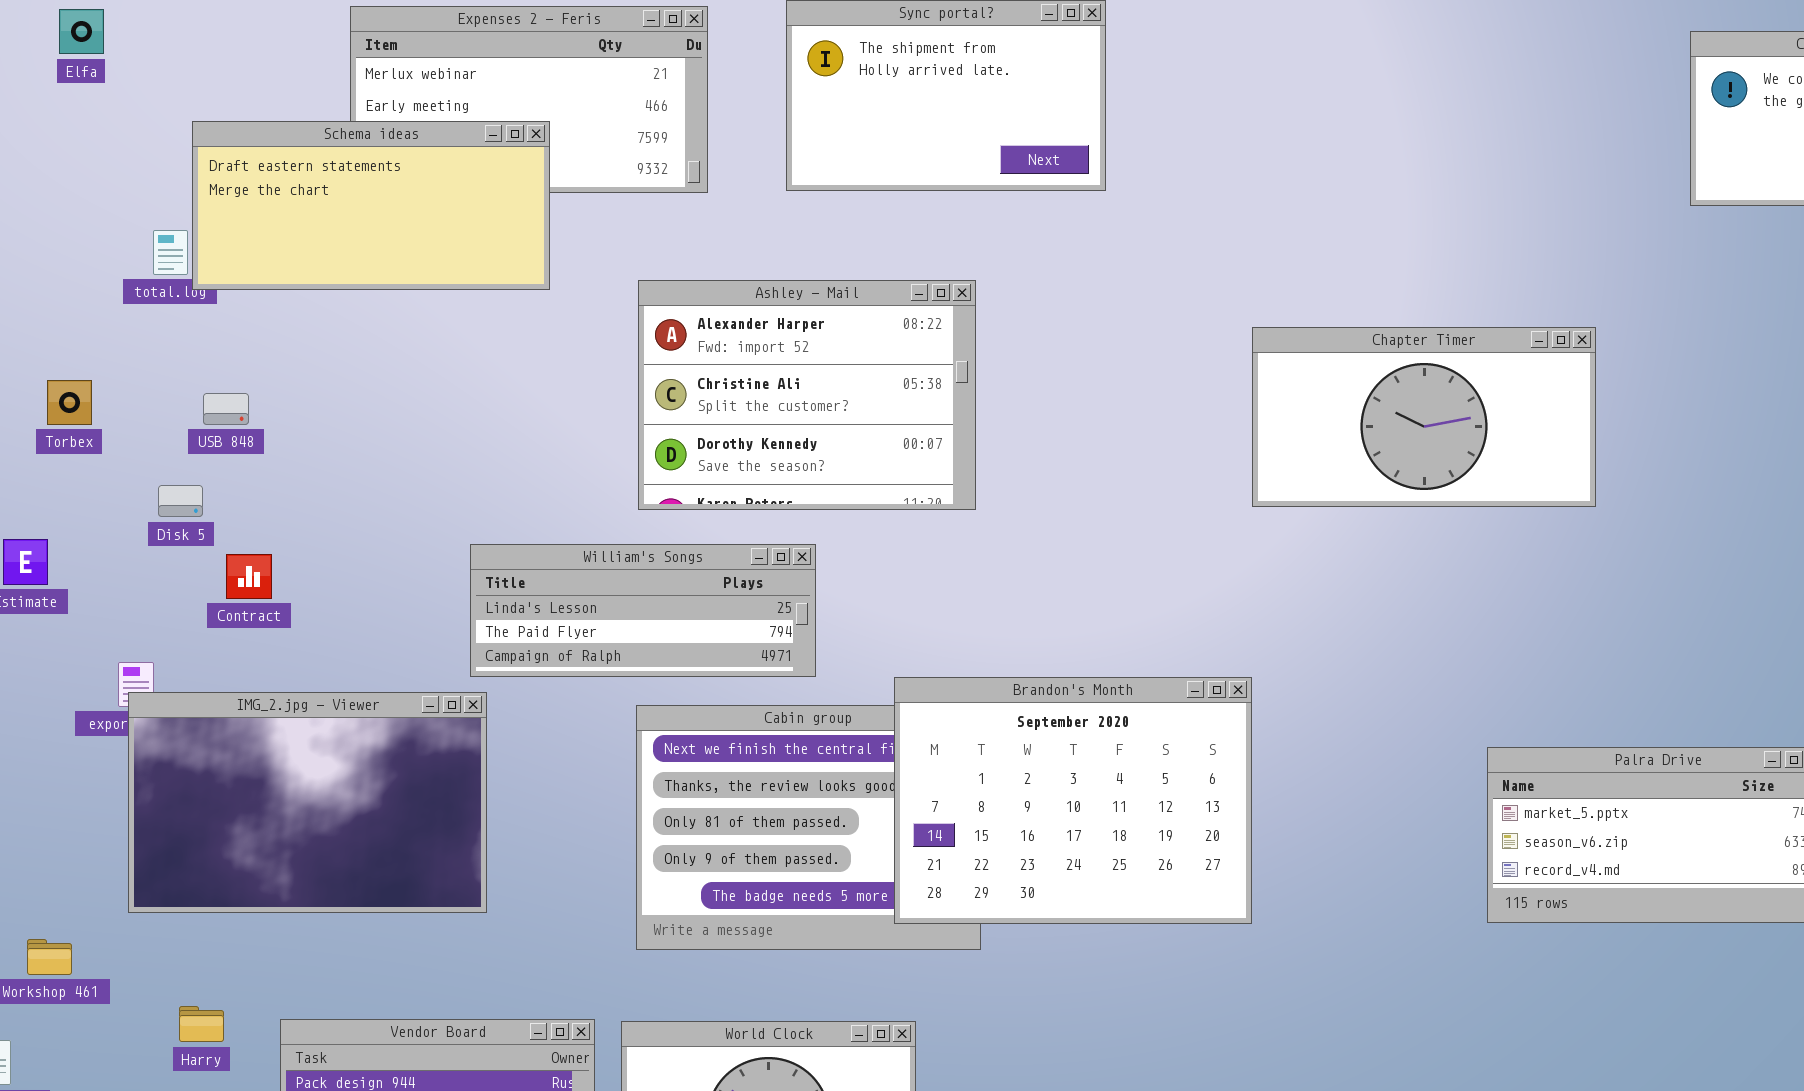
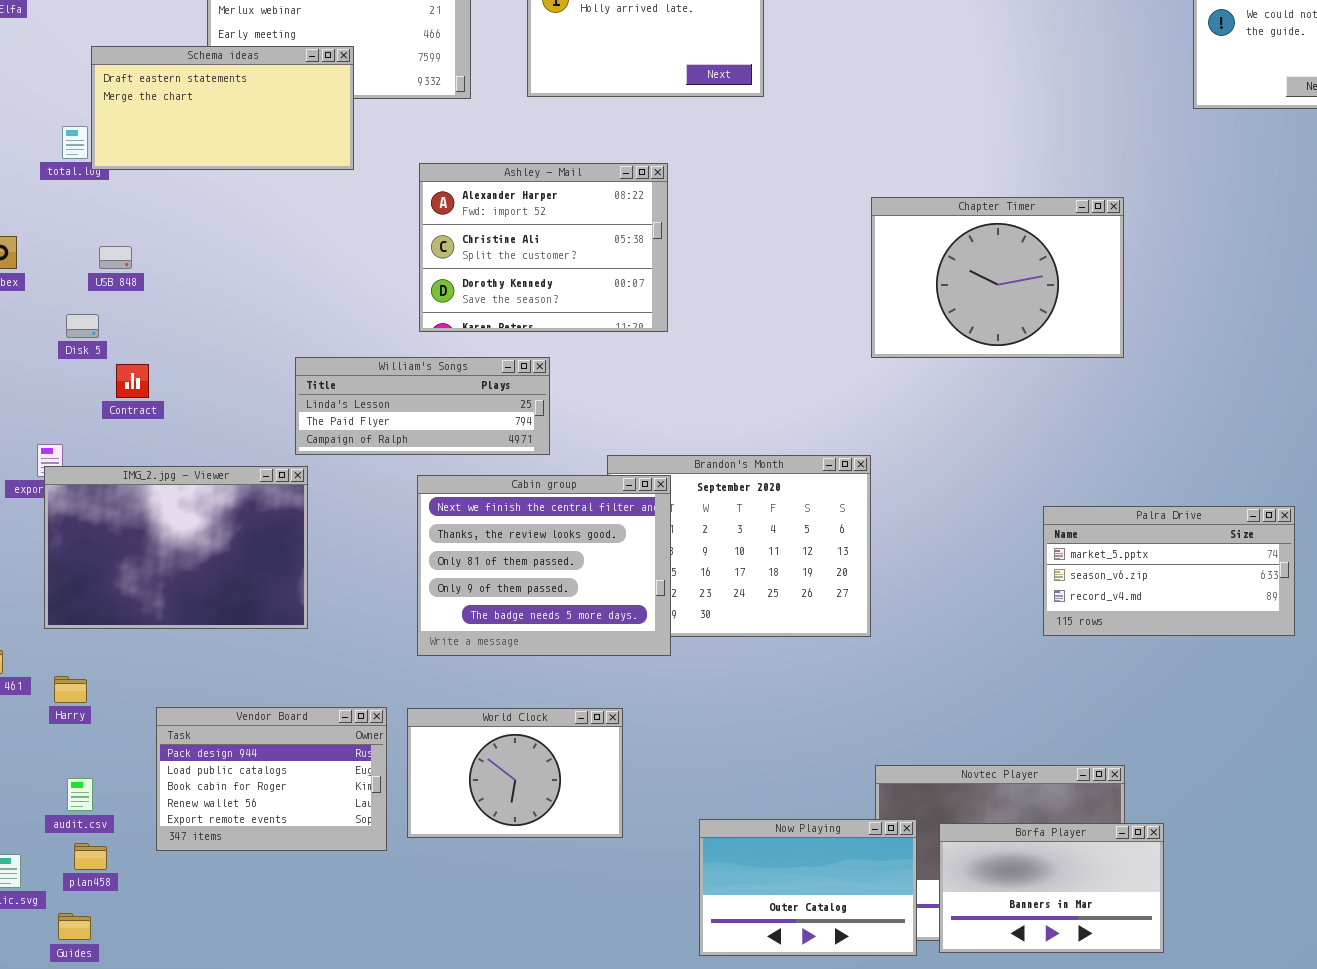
Chapter Timer: [1252,327,1596,507] -> [871,197,1124,358], resized
Cabin group: [636,705,981,950] -> [417,475,671,656], raised
Harry: [179,1006,224,1042] -> [54,676,87,703], moved

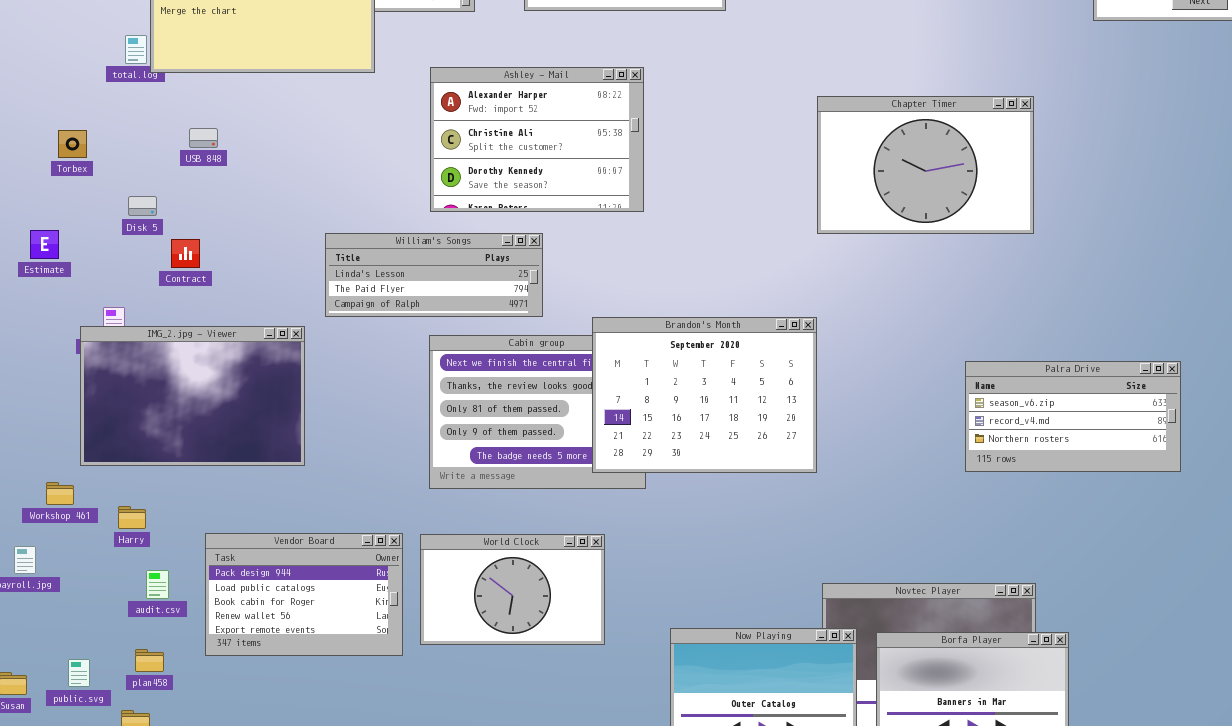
USB 848: [99,246,132,269] -> [189,128,218,148], moved
Brandon's Month: [607,455,871,637] -> [592,317,817,473], raised
IMG_2.jpg - Viewer: [44,466,308,629] -> [80,326,305,466], moved
Palra Drive: [1043,506,1295,636] -> [965,361,1181,472], scrolled down 1 row
audit.csv: [67,778,93,811] -> [146,570,169,599], moved

